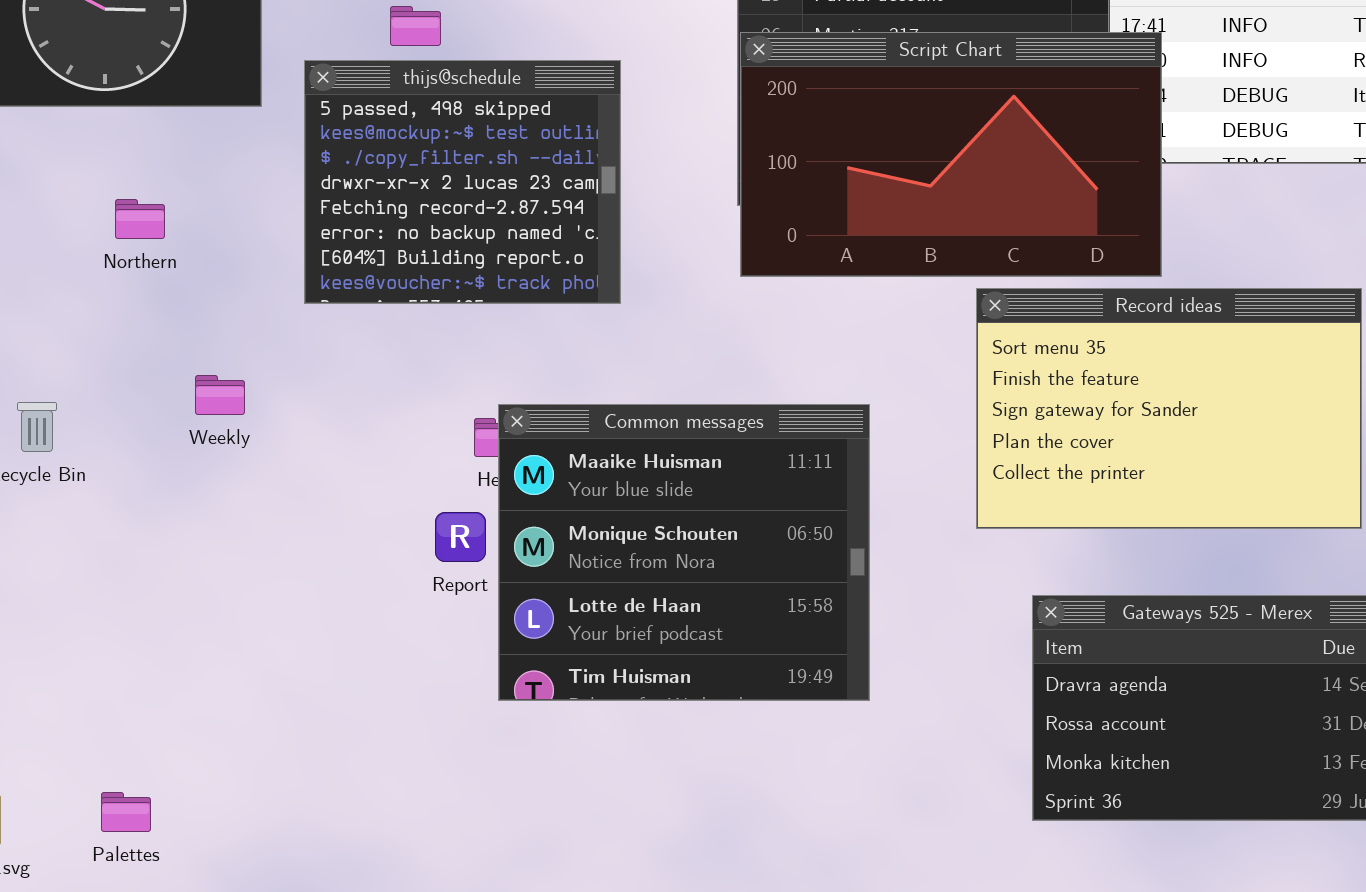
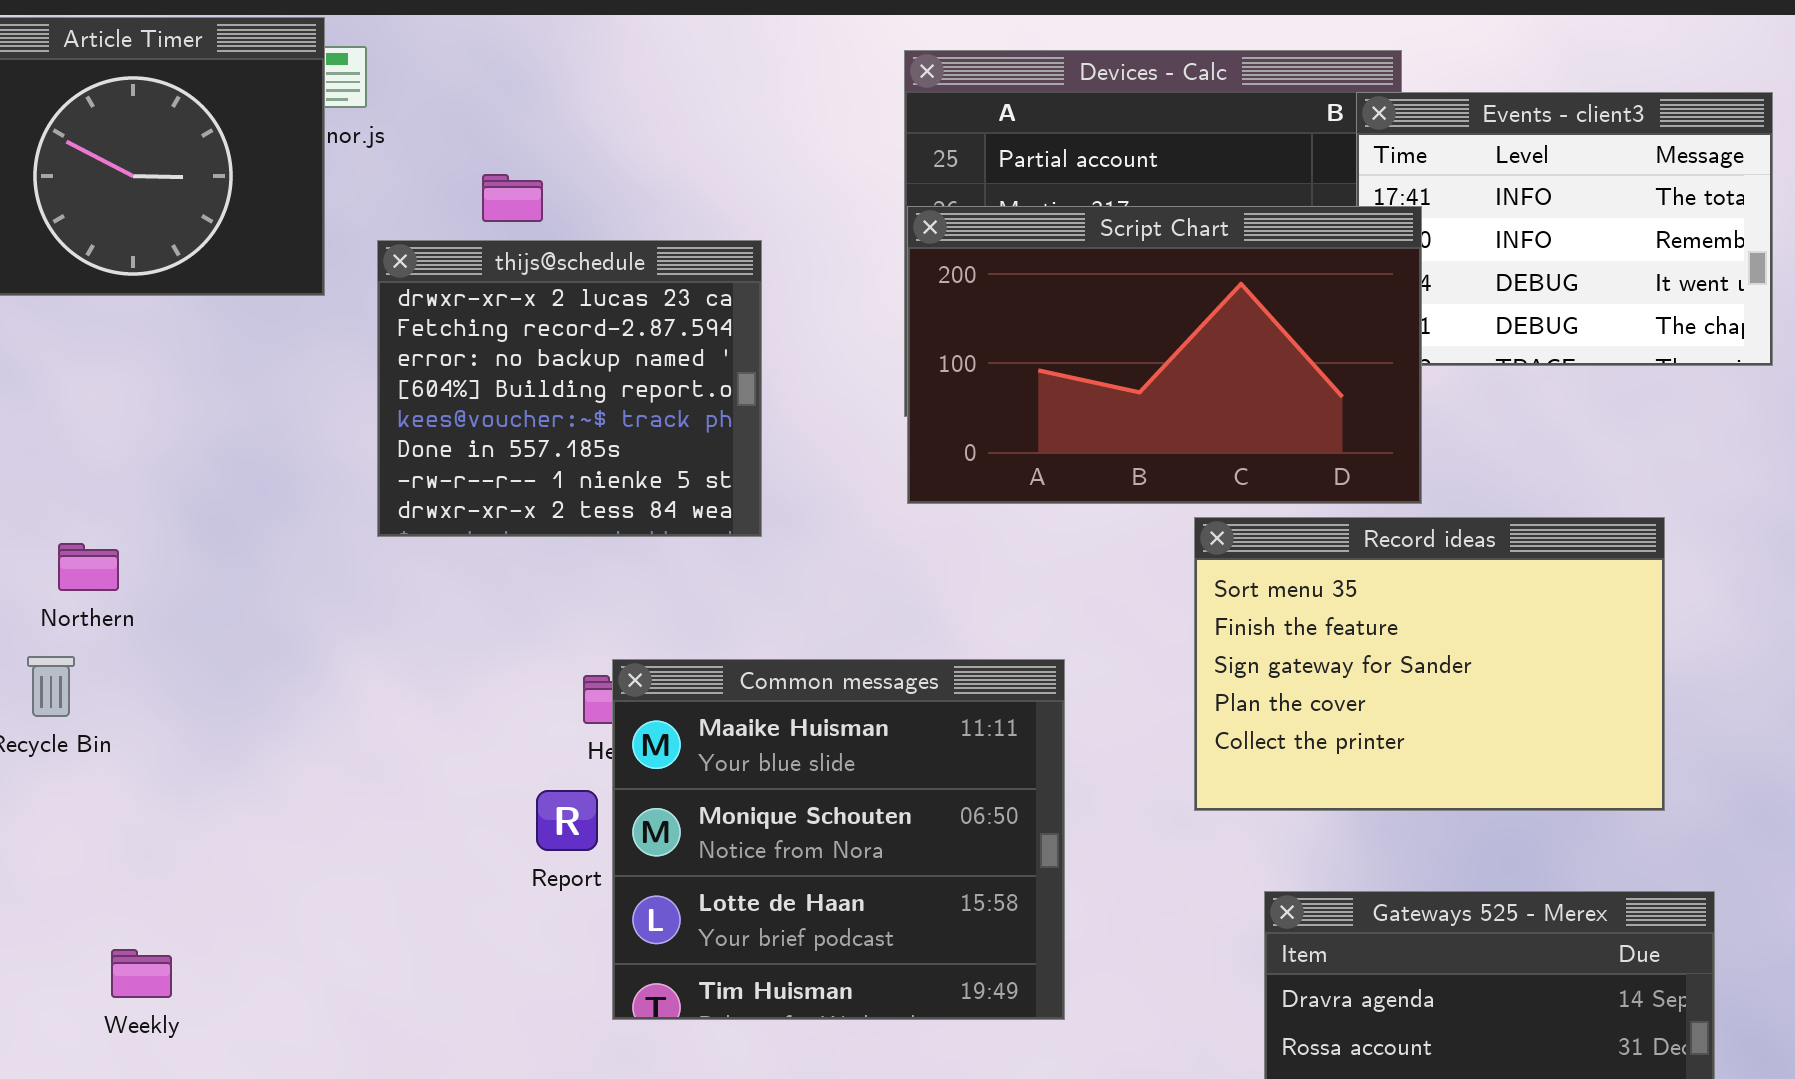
thijs@schedule: [304,60,621,304] -> [377,240,762,537], scrolled down 3 rows
Northern: [115,199,165,239] -> [58,543,119,591], moved
Weekly: [195,375,245,415] -> [111,949,172,998], moved

